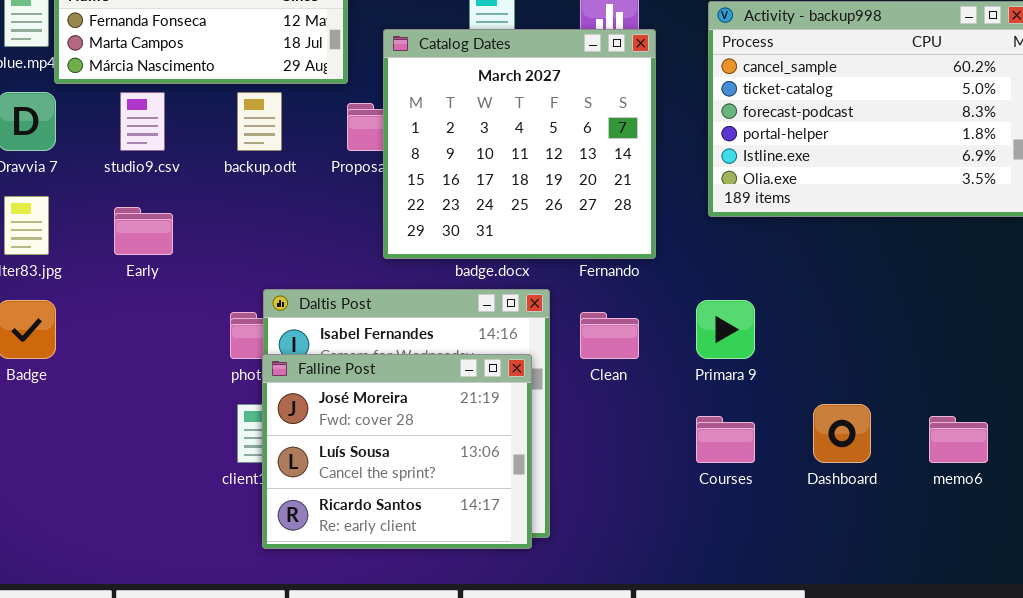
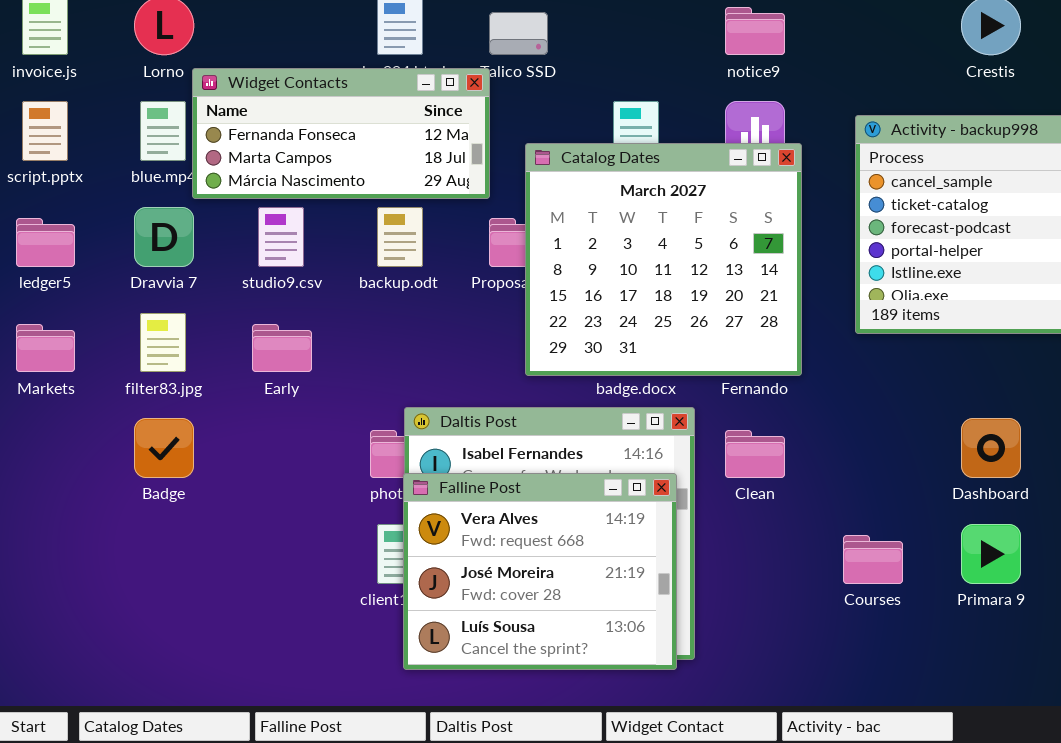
Primara 9: [696,300,755,359] -> [961,524,1021,584], moved
Falline Post: [262,354,532,549] -> [403,473,677,670], scrolled up 1 row
Dashboard: [813,404,871,463] -> [961,418,1021,478], moved

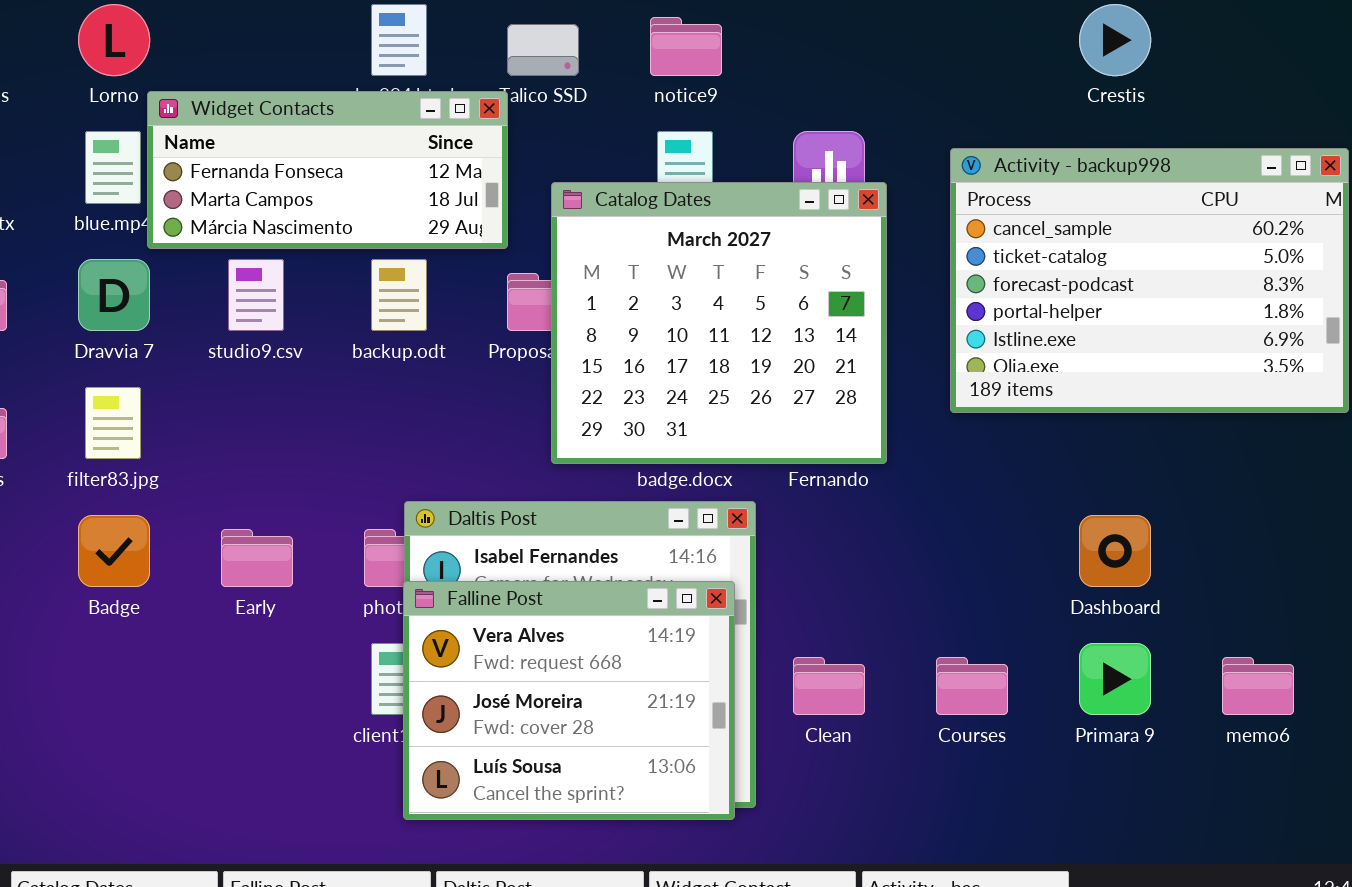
notice9: [725,7,785,55] -> [650,17,722,76], moved
Early: [252,324,312,372] -> [221,529,293,587], moved
Clean: [725,430,785,478] -> [793,657,865,715], moved

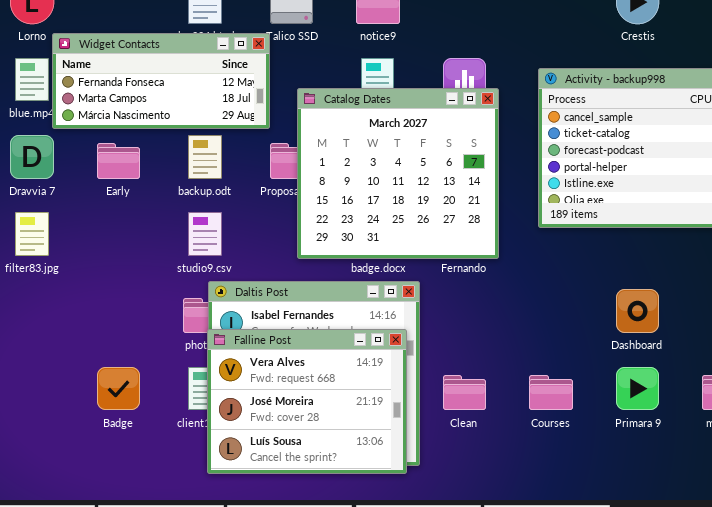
studio9.csv: [228,259,284,331] -> [188,212,222,256], moved
Badge: [78,515,150,587] -> [97,367,140,410], moved
Early: [221,529,293,587] -> [97,143,140,179], moved

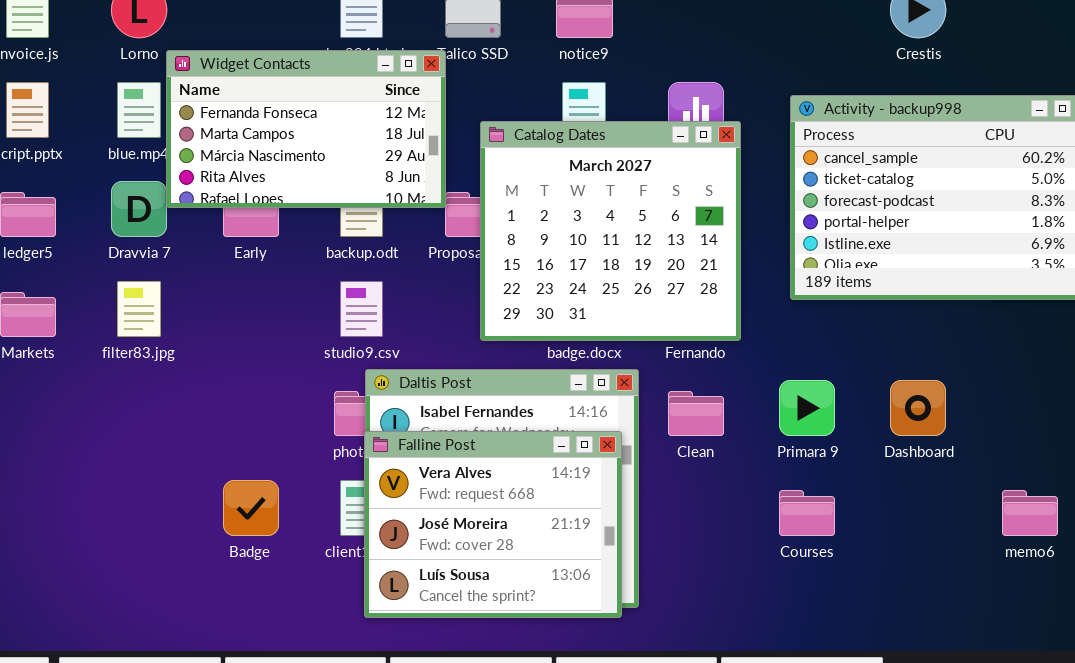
Widget Contacts: [52,33,270,129] -> [166,50,446,208], resized
Primara 9: [616,367,659,410] -> [779,380,835,436], moved
Clean: [443,375,486,410] -> [668,391,724,436], moved

